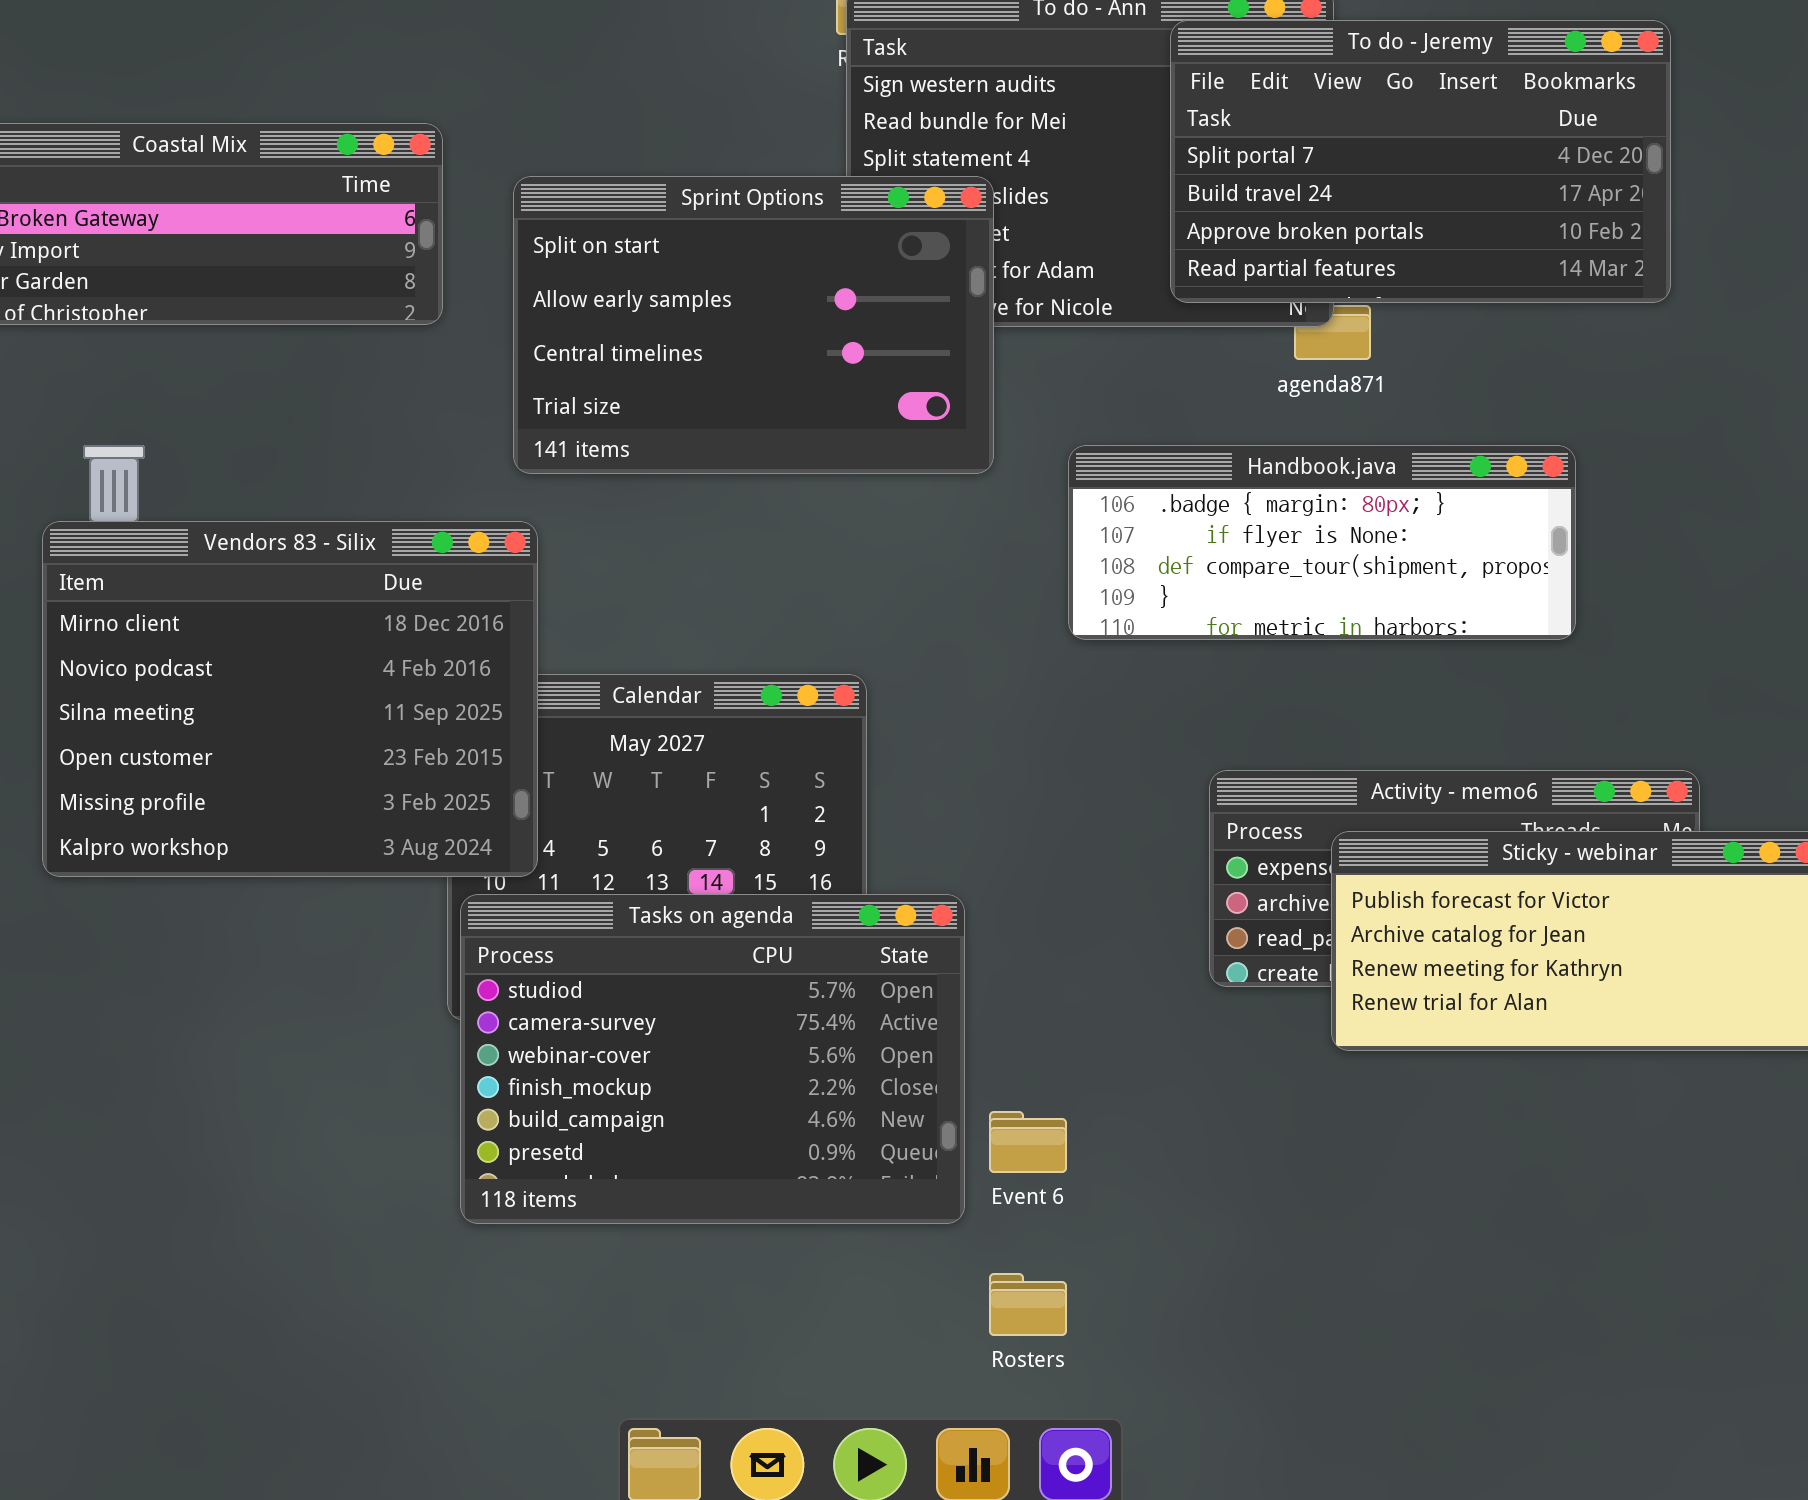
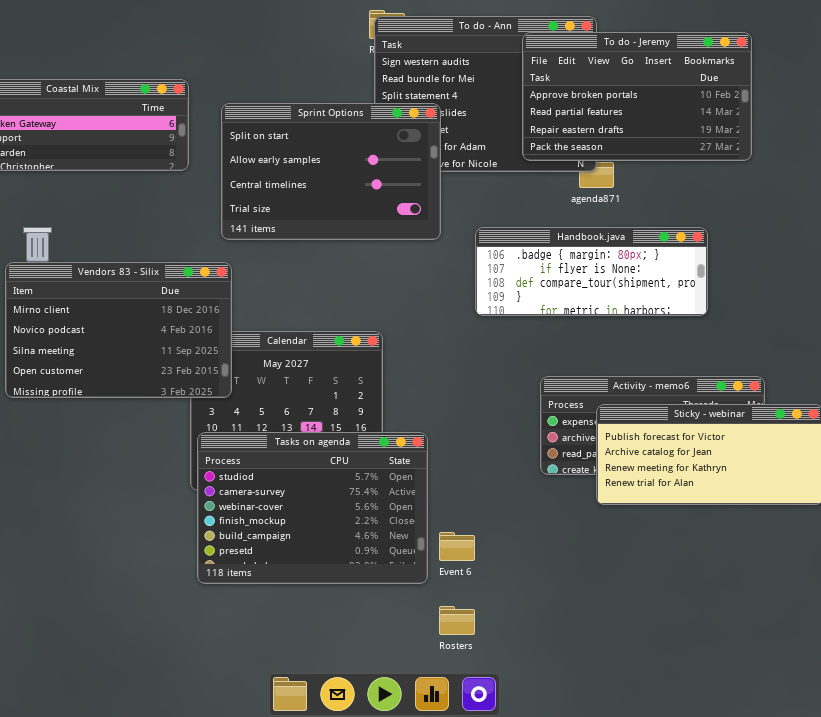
To do - Jeremy: [1170,20,1671,303] -> [522,32,752,161], scrolled down 2 rows
Vendors 83 - Silix: [42,521,538,877] -> [5,262,232,398], resized

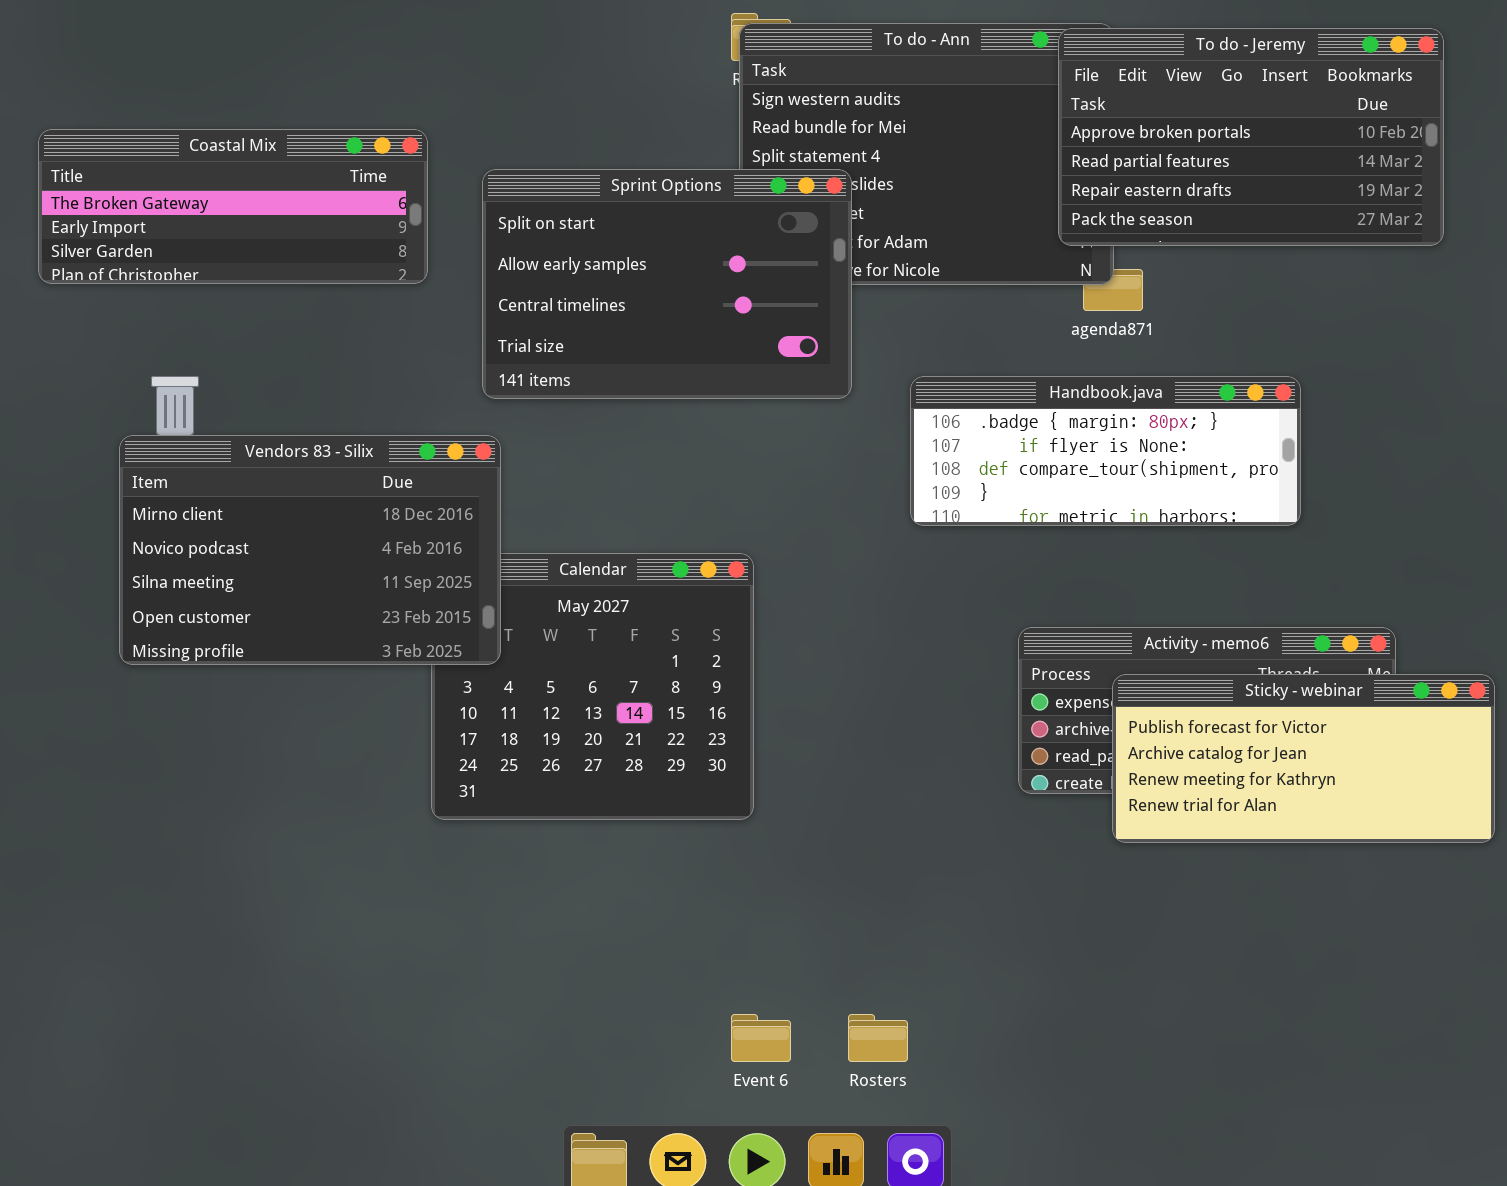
To do - Jeremy: [522,32,752,161] -> [1058,28,1444,246], moved
Tasks on agenda: [197,432,428,584] -> none, closed
Event 6: [439,532,475,561] -> [731,1014,791,1062], moved

